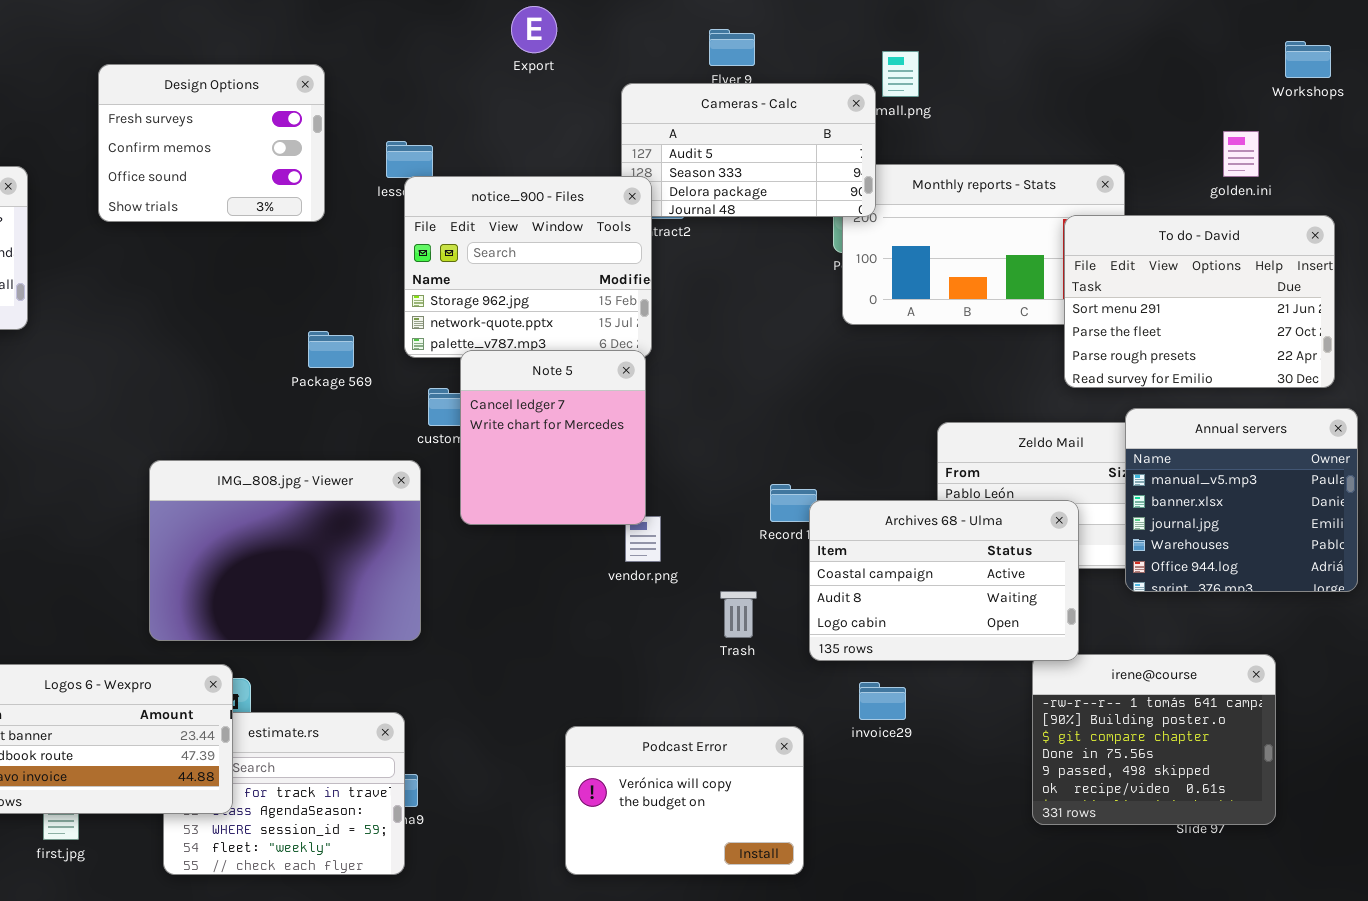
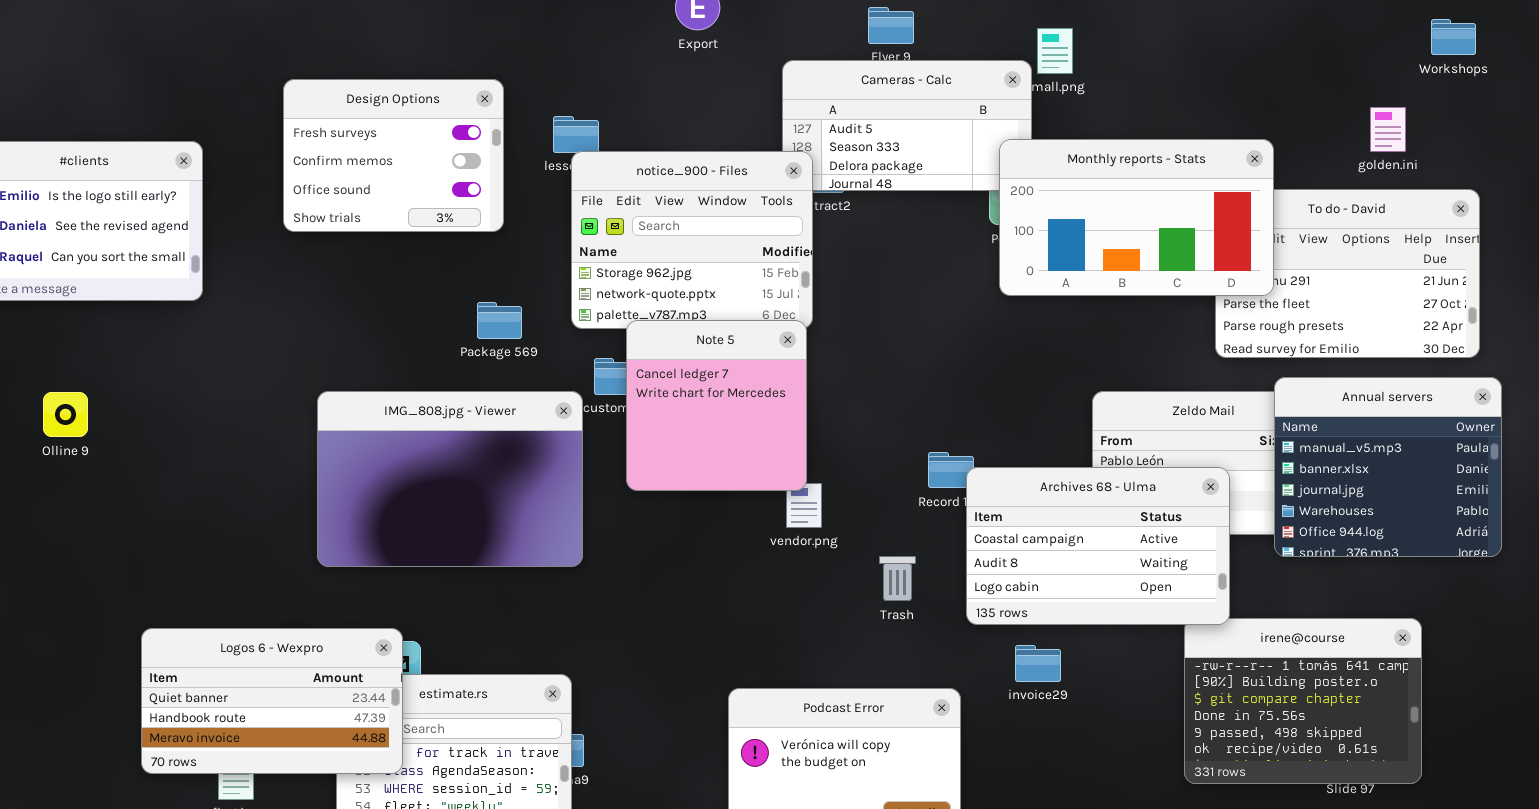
Design Options: [98,64,325,222] -> [283,79,504,232], moved
Monthly reports - Stats: [842,164,1125,325] -> [999,139,1274,296], raised
IMG_808.jpg - Viewer: [149,460,421,641] -> [317,391,583,567], moved

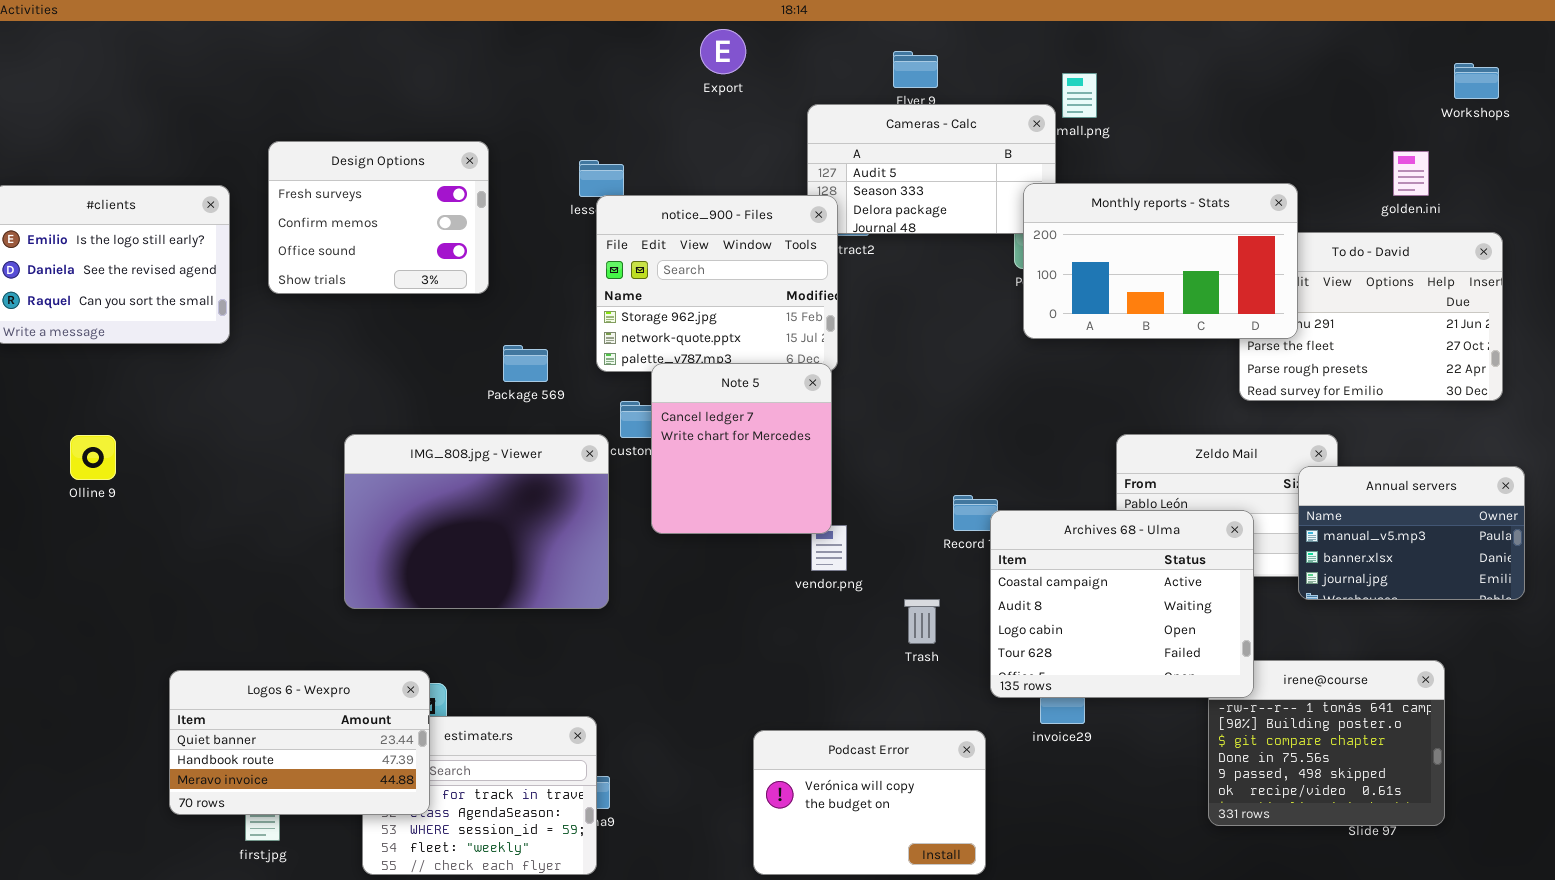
Design Options: [283,79,504,232] -> [268,141,489,294], moved
Annual servers: [1274,377,1502,557] -> [1298,466,1525,600], resized
Archives 68 - Ulma: [966,467,1230,625] -> [990,510,1254,698], resized

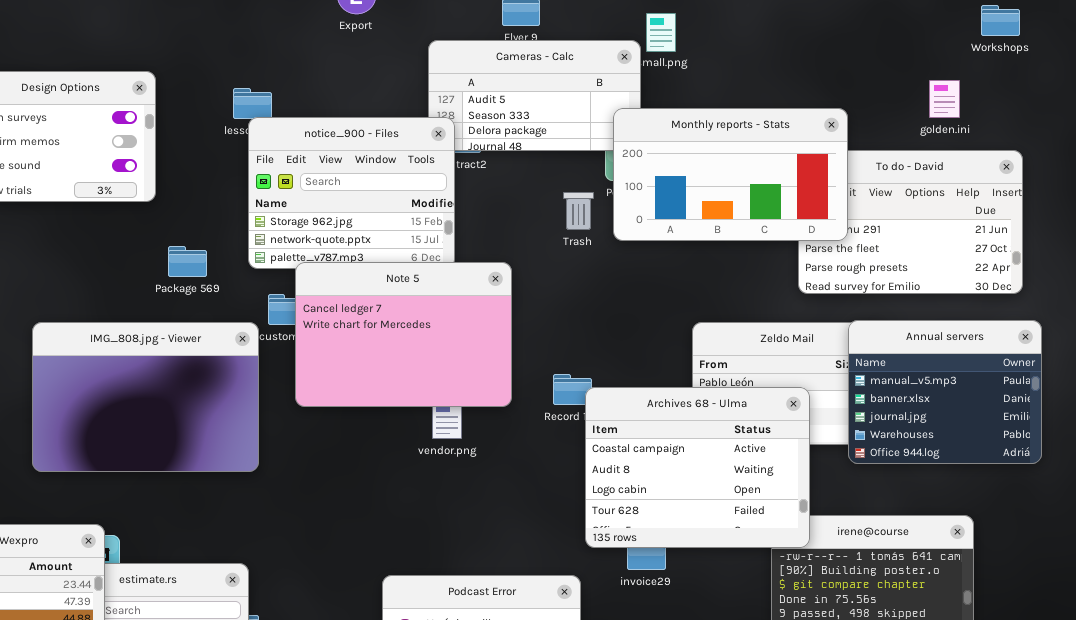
Note 5: [651,363,832,534] -> [295,262,512,407], resized
Annual servers: [1298,466,1525,600] -> [848,320,1042,464], resized
Trash: [904,599,940,644] -> [563,192,594,230], moved

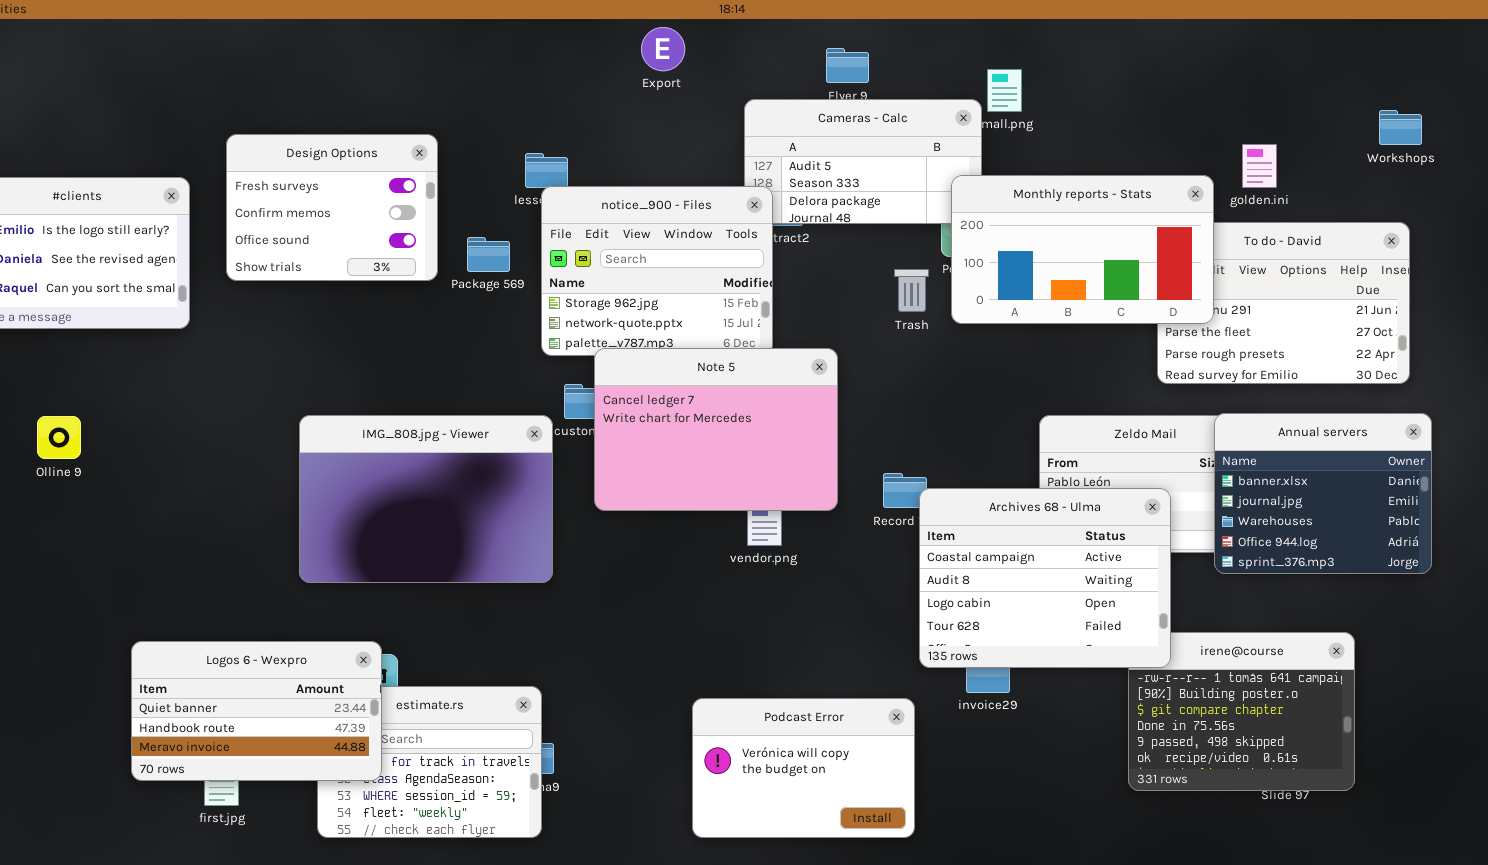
Workshops: [981,5,1020,36] -> [1379,110,1422,145], moved
golden.ini: [929,80,960,118] -> [1242,144,1277,188], moved
Package 569: [168,246,207,277] -> [467,237,510,272], moved
Annual servers: [848,320,1042,464] -> [1214,413,1432,574], scrolled down 1 row

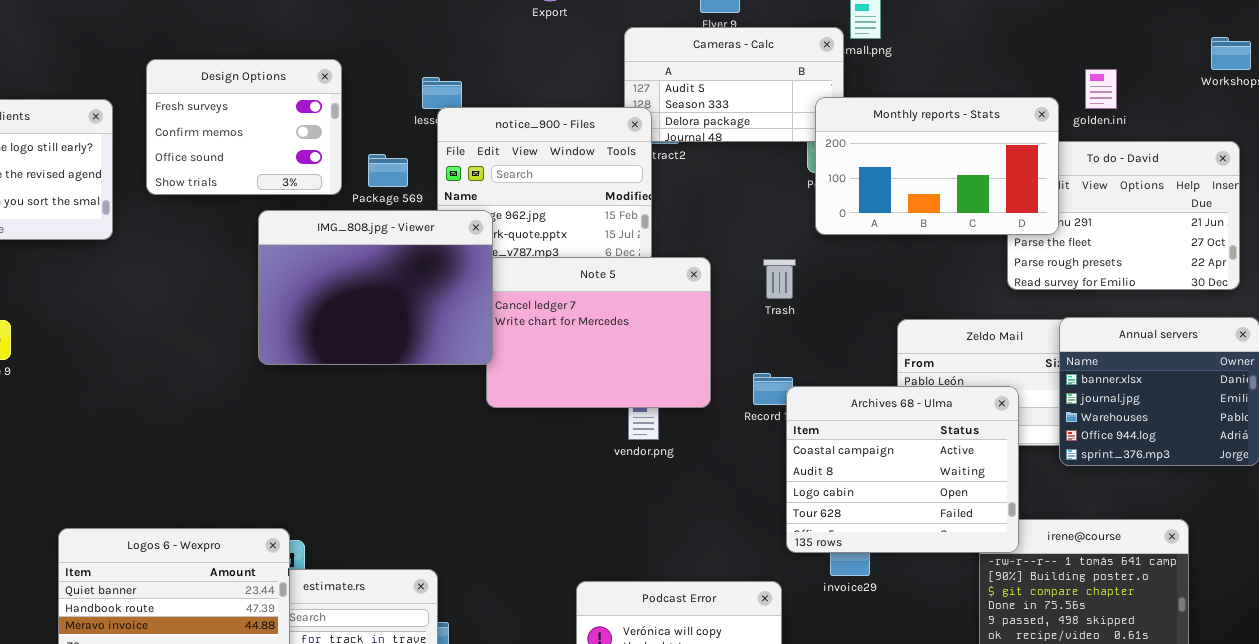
Trash: [894,269,929,312] -> [763,259,796,299], moved
IMG_808.jpg - Viewer: [299,415,553,583] -> [258,210,493,365], moved

